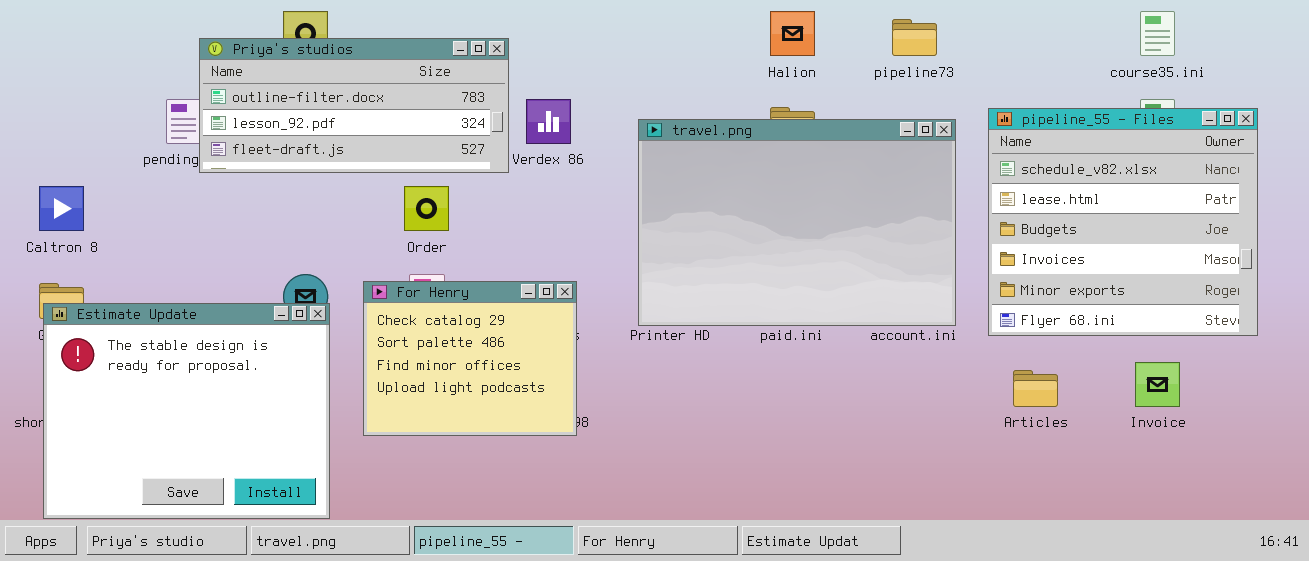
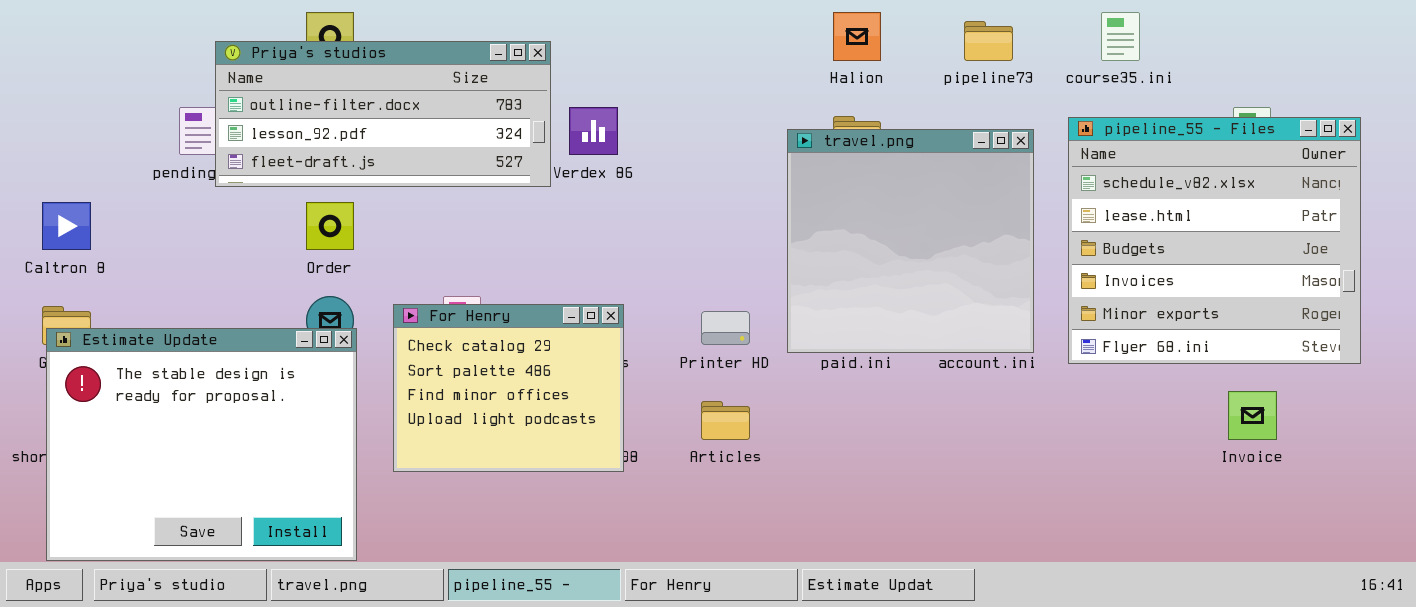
course35.ini: [1140,11,1175,56] -> [1101,12,1140,61], moved
travel.png: [638,119,956,326] -> [787,129,1034,353], resized
Order: [404,186,449,231] -> [306,202,354,250], moved
Articles: [1013,370,1058,407] -> [701,401,750,440], moved

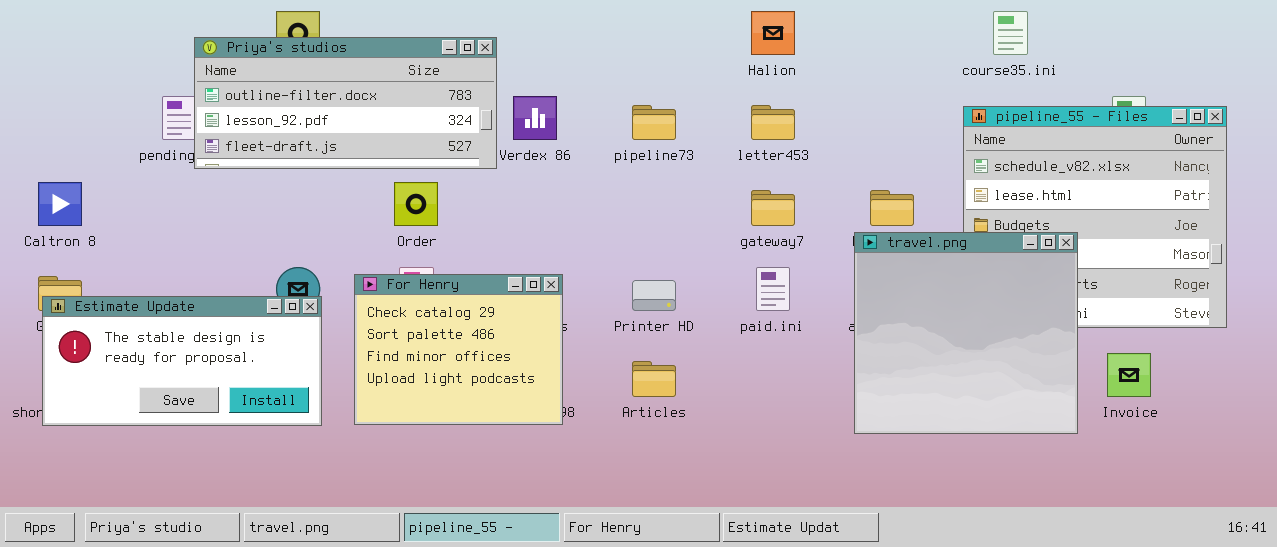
pipeline73: [964,21,1013,61] -> [632,105,676,140], moved
travel.png: [787,129,1034,353] -> [854,232,1078,434], moved
Order: [306,202,354,250] -> [394,182,438,226], moved
Estimate Update: [46,328,357,561] -> [42,296,322,426], resized

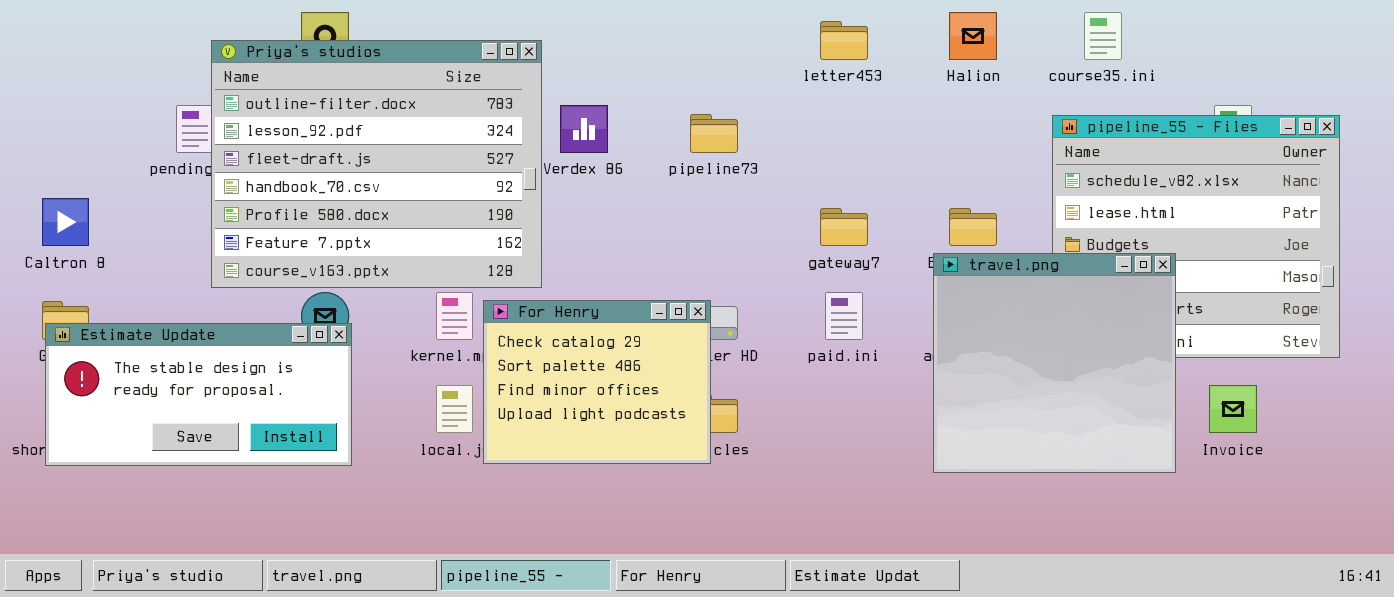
Halion: [751,11,795,55] -> [949,12,997,60], moved
Priya's studios: [194,37,497,169] -> [211,40,542,288], resized
letter453: [751,105,795,140] -> [820,21,868,60], moved
For Henry: [354,274,563,425] -> [483,300,711,464], moved

